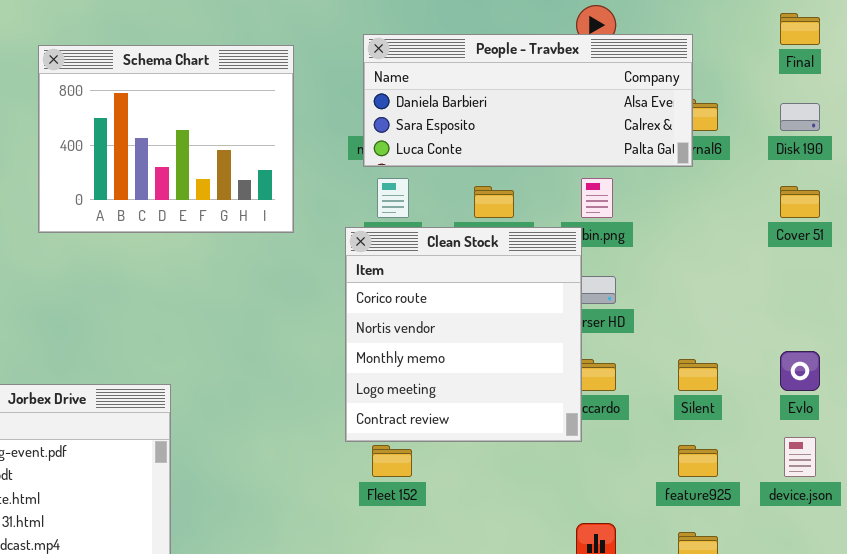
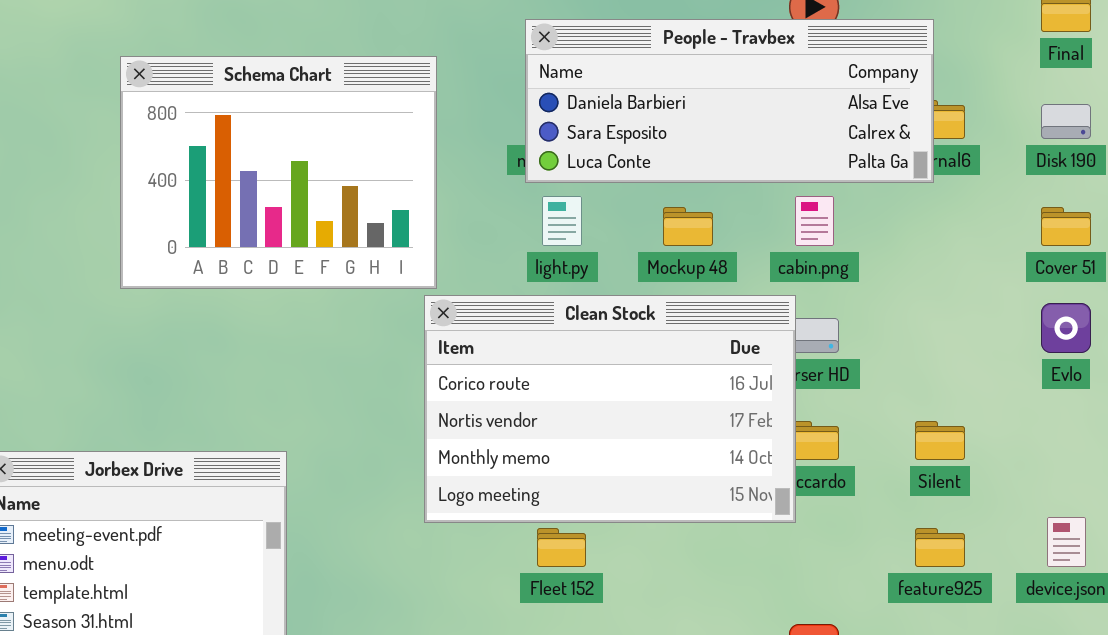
Schema Chart: [38,45,294,233] -> [120,56,437,289], moved
Clean Stock: [345,227,582,442] -> [424,295,796,523], resized
Evlo: [780,351,820,391] -> [1041,303,1091,353], moved

